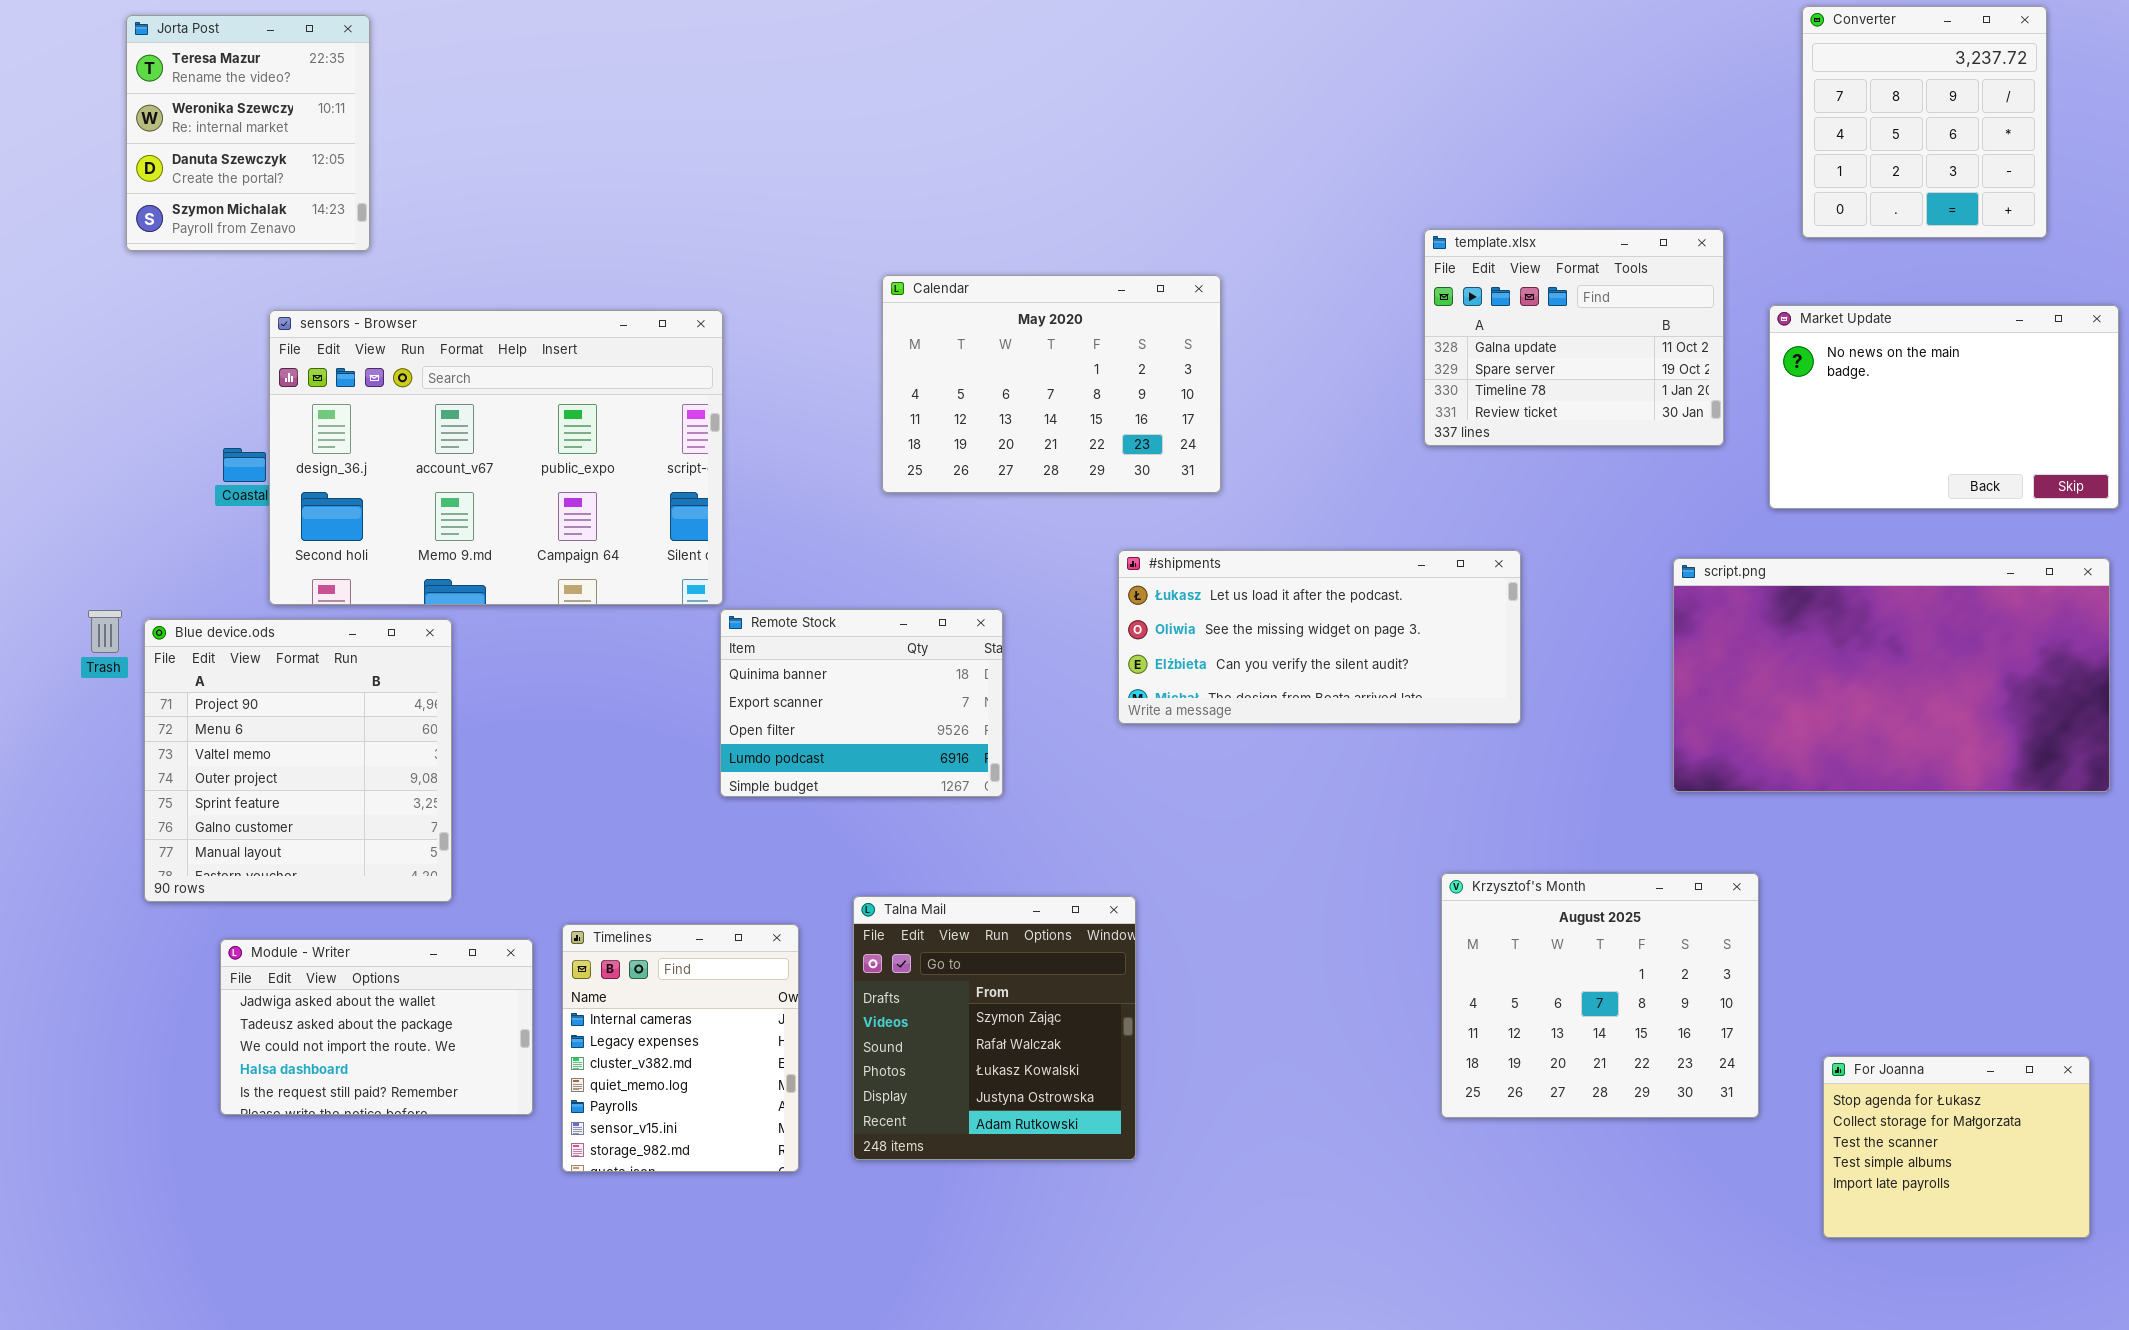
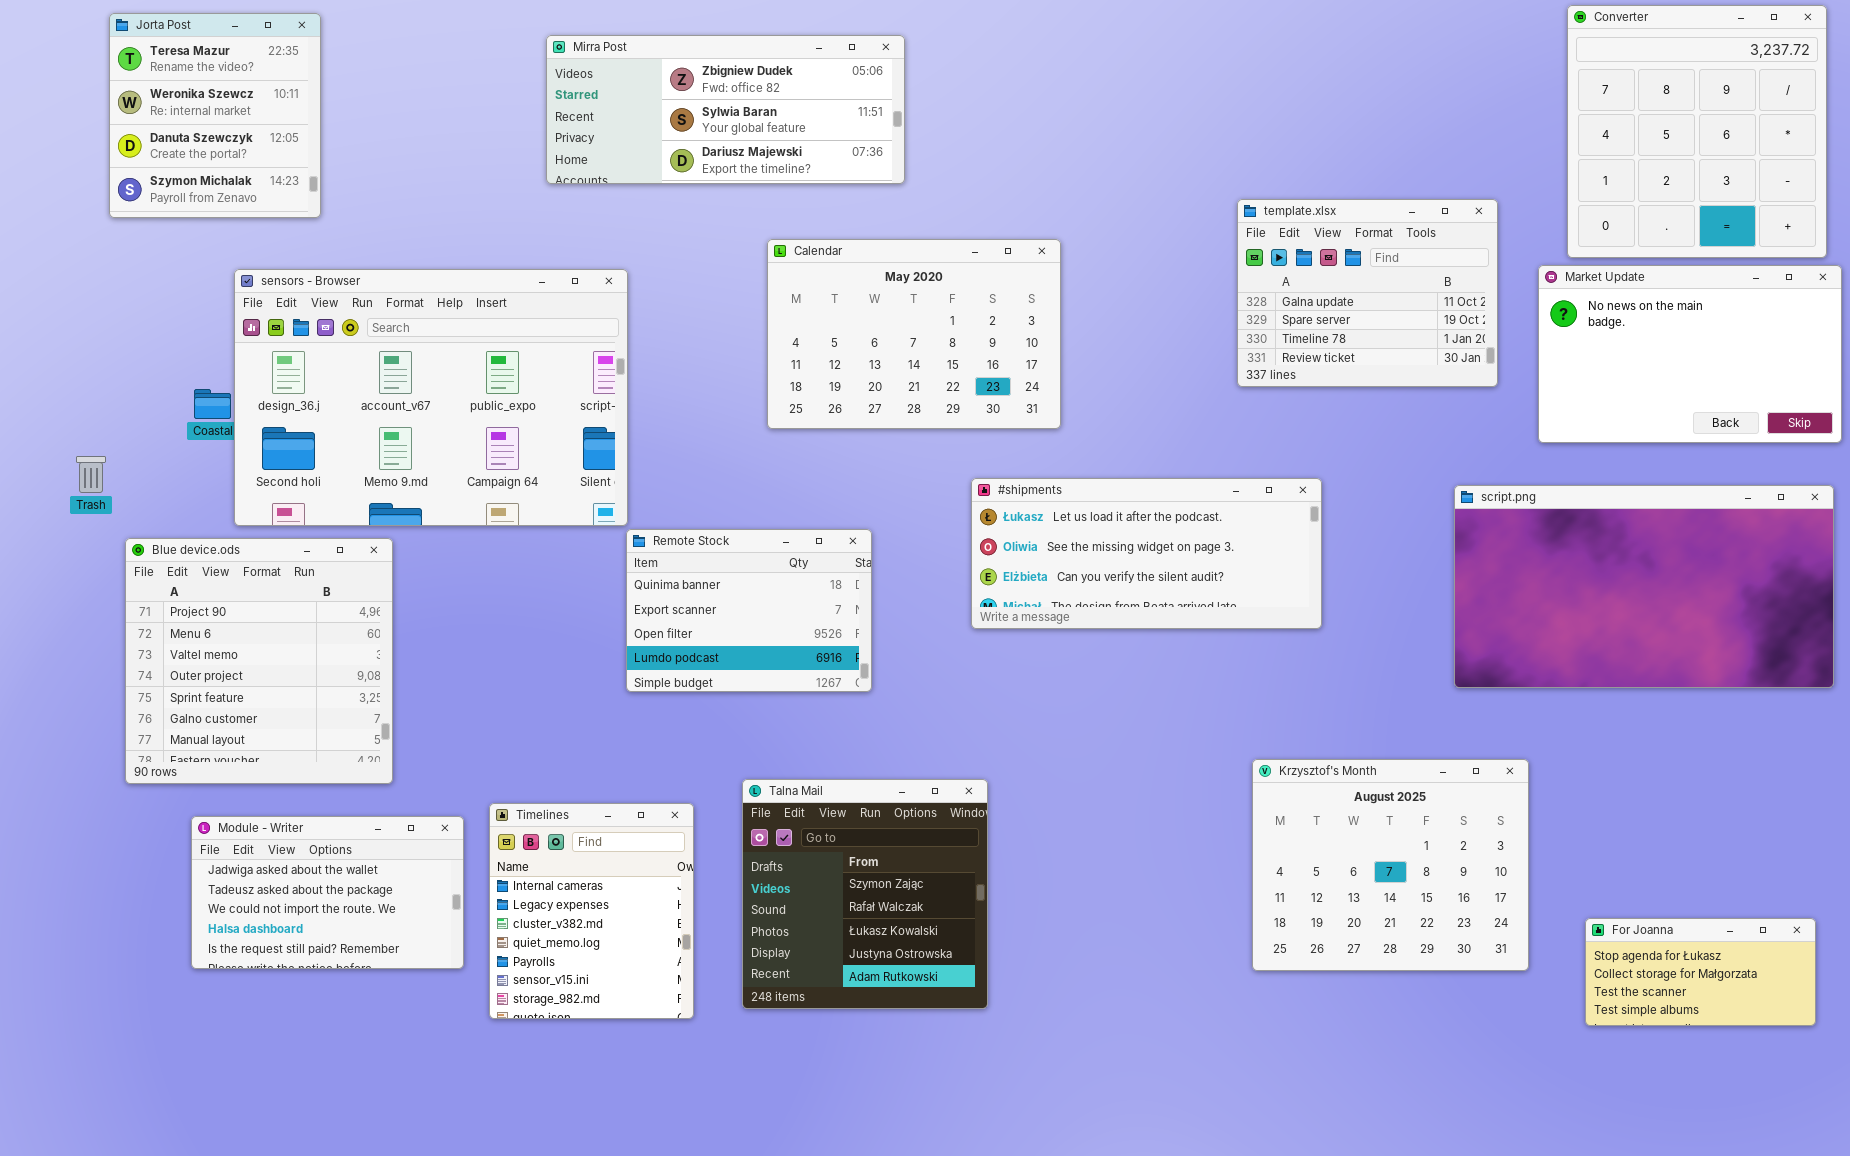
Converter: [1802,6,2047,238] -> [1567,5,1827,258], resized
Mirra Post: none -> [546,35,905,184], opened
Trash: [88,610,122,653] -> [76,456,106,493], moved
For Joanna: [1823,1056,2090,1238] -> [1585,918,1816,1026], resized

